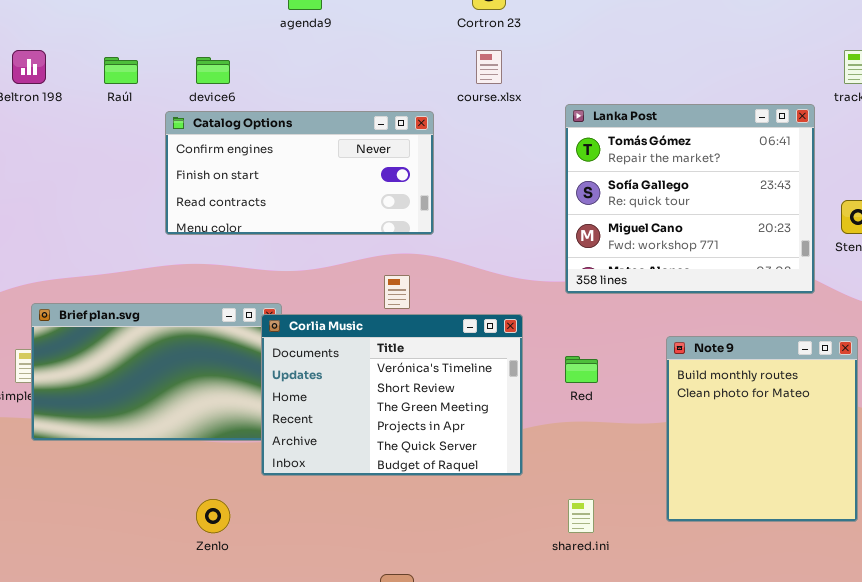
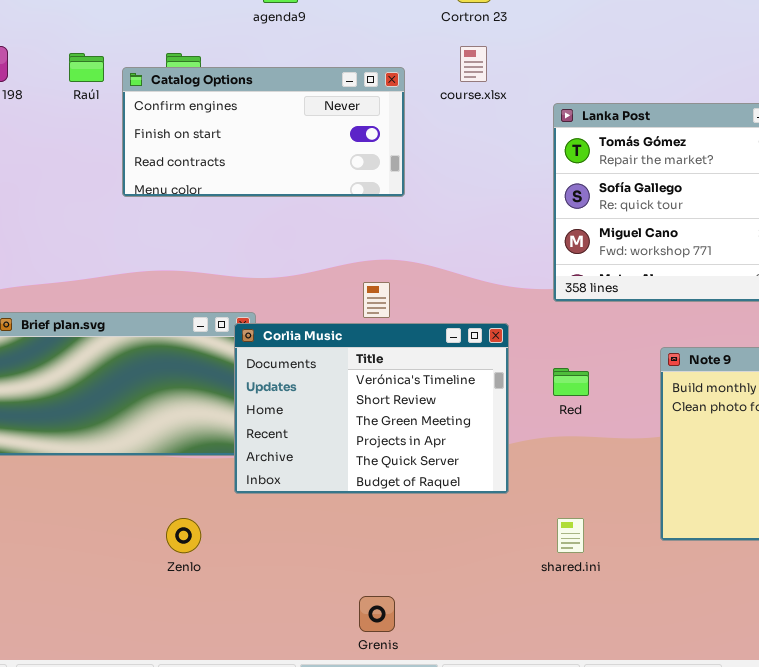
Catalog Options: [165,111,434,235] -> [122,67,405,197], moved

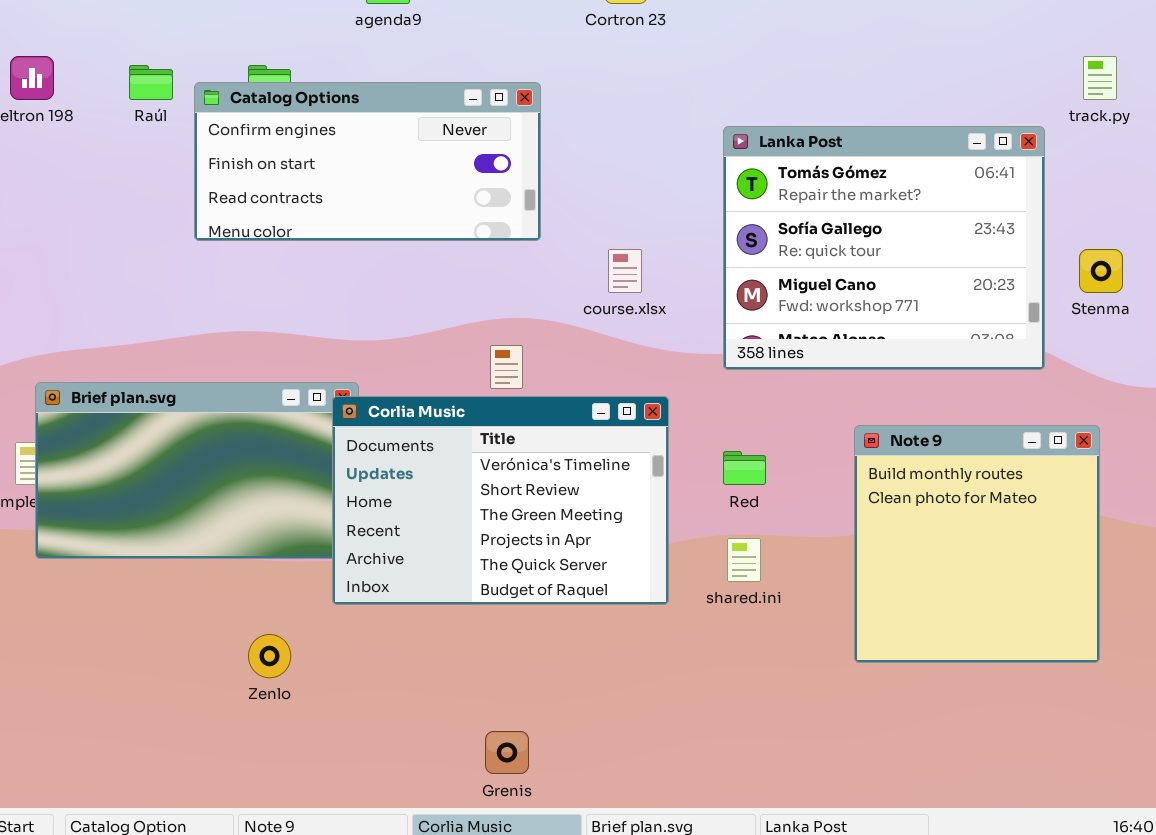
course.xlsx: [460,46,487,82] -> [608,249,642,293], moved
shared.ini: [557,518,584,553] -> [727,538,761,582], moved

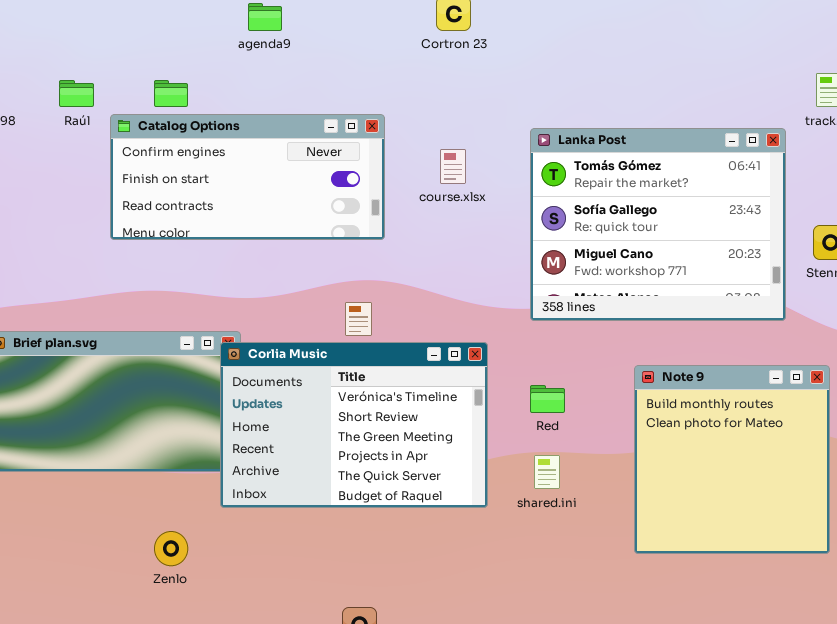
Catalog Options: [194,82,541,241] -> [110,114,385,240], moved
course.xlsx: [608,249,642,293] -> [440,149,466,184], moved

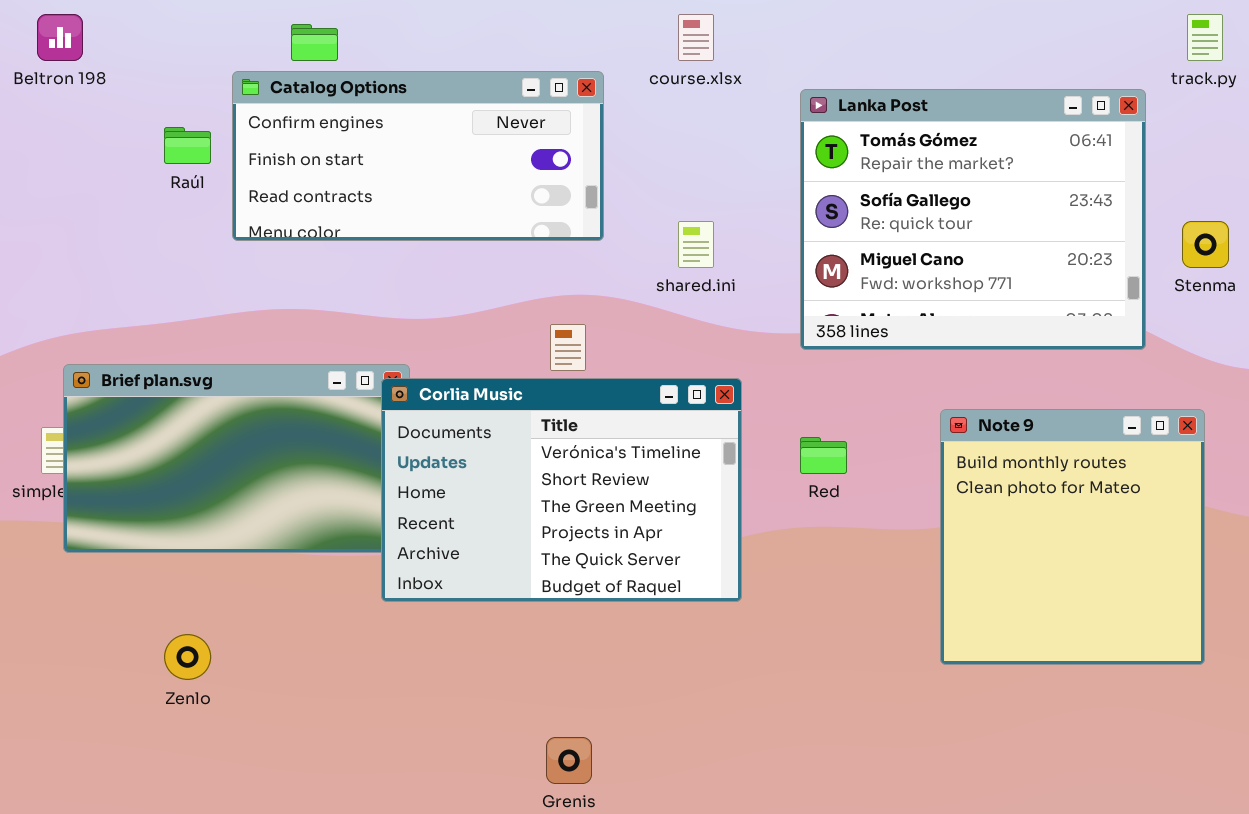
Raúl: [59,80,94,107] -> [164,127,211,164], moved
course.xlsx: [440,149,466,184] -> [678,14,714,61], moved
shared.ini: [534,455,560,489] -> [678,221,714,268], moved
Zenlo: [154,531,188,566] -> [164,634,211,680], moved

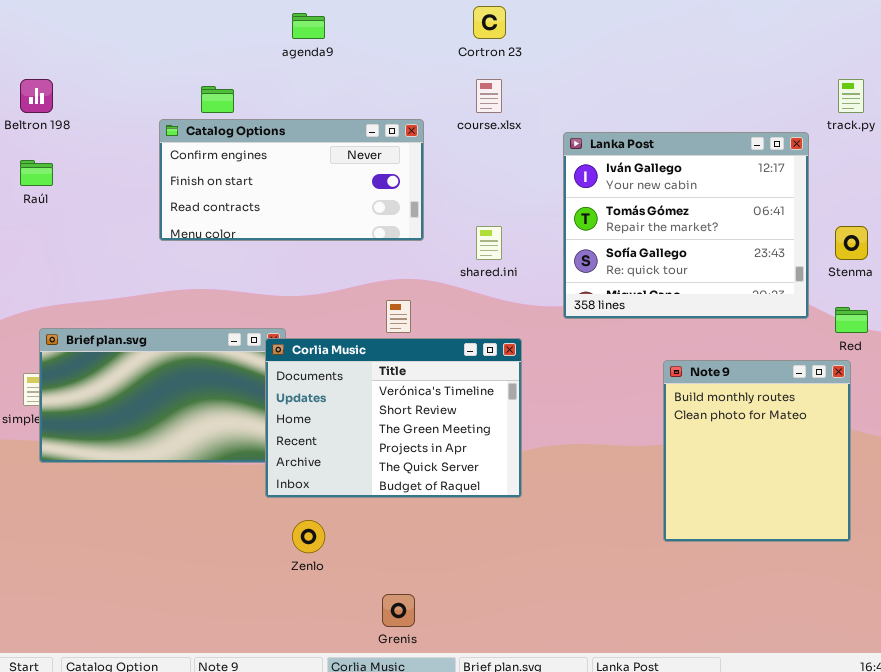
Lanka Post: [800,89,1146,350] -> [563,132,809,319], scrolled up 1 row
Raúl: [164,127,211,164] -> [20,160,53,186], moved
Red: [800,437,847,474] -> [835,307,868,333], moved
Zenlo: [164,634,211,680] -> [292,520,325,553], moved

